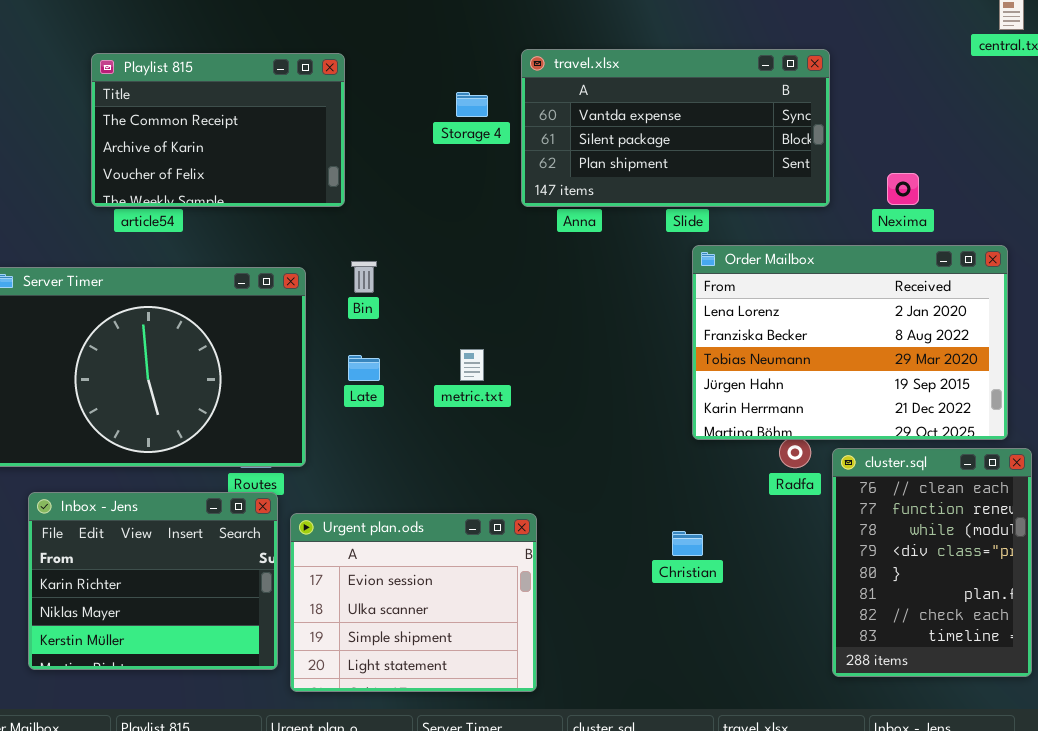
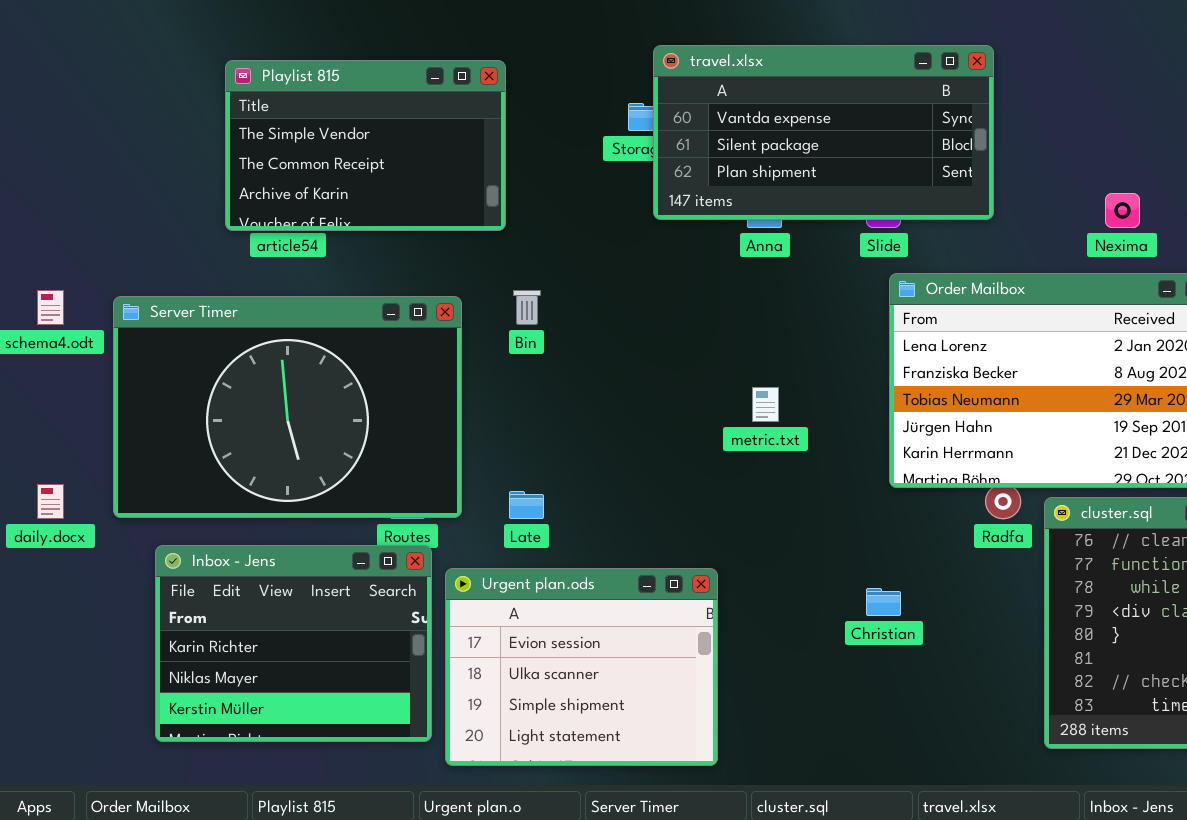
travel.xlsx: [521,49,830,207] -> [653,45,994,220], moved
Playlist 815: [91,53,345,207] -> [225,60,506,231], scrolled up 1 row
metric.txt: [460,349,484,381] -> [752,387,779,422], moved
Late: [348,355,380,381] -> [509,491,544,519], moved

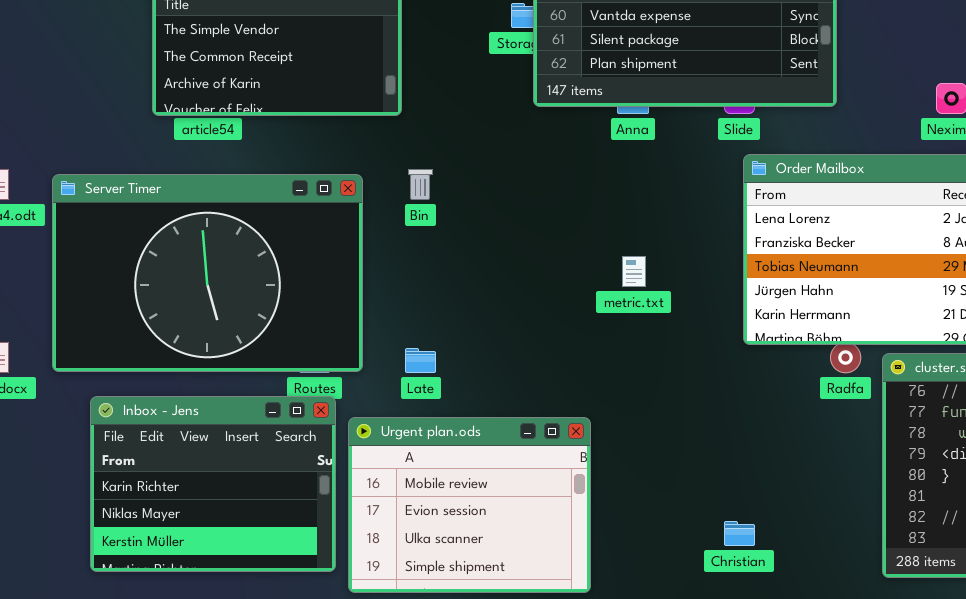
Urgent plan.ods: [445,568,718,766] -> [348,417,591,593], scrolled up 1 row
Christian: [866,588,901,616] -> [724,521,755,546], moved

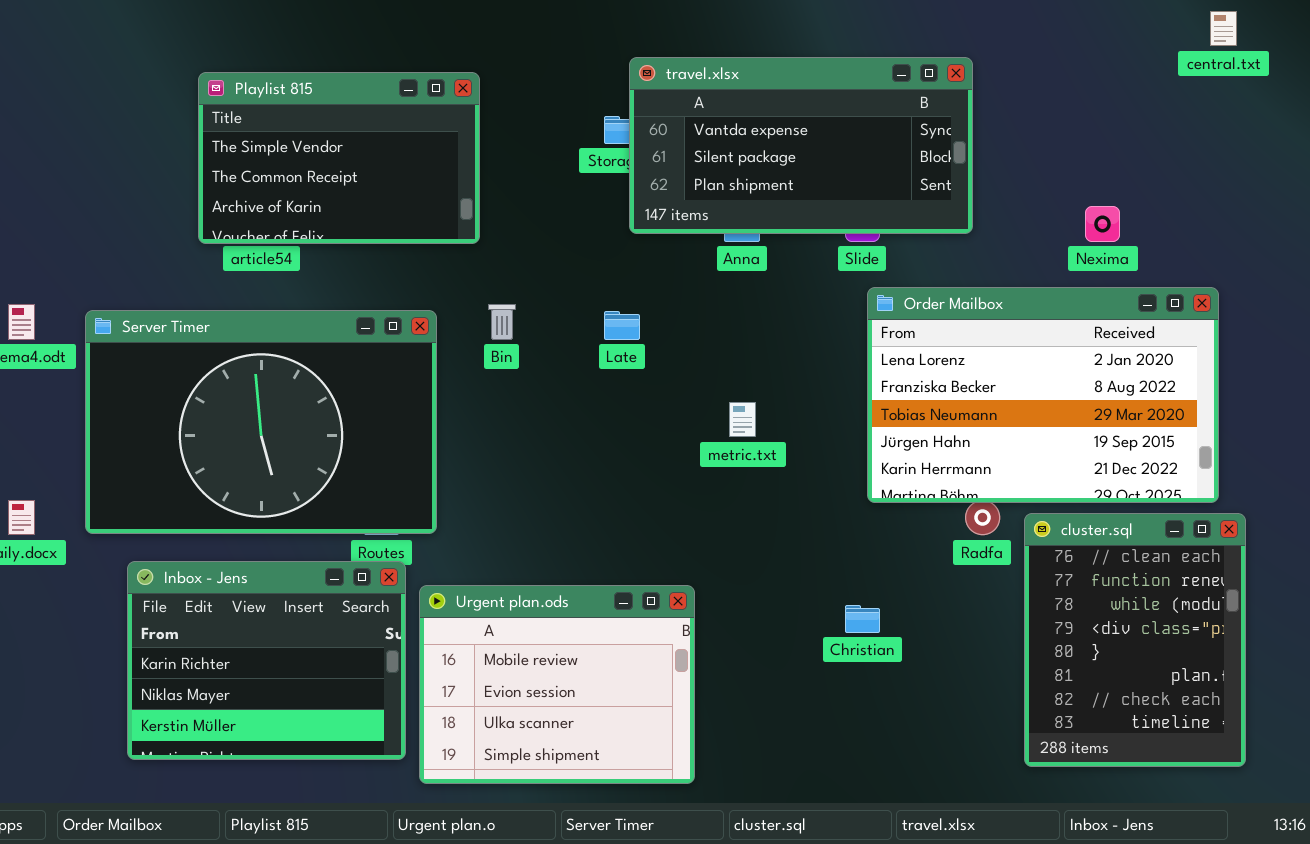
Late: [405,348,436,373] -> [604,311,640,340], moved
Christian: [724,521,755,546] -> [845,605,880,633], moved

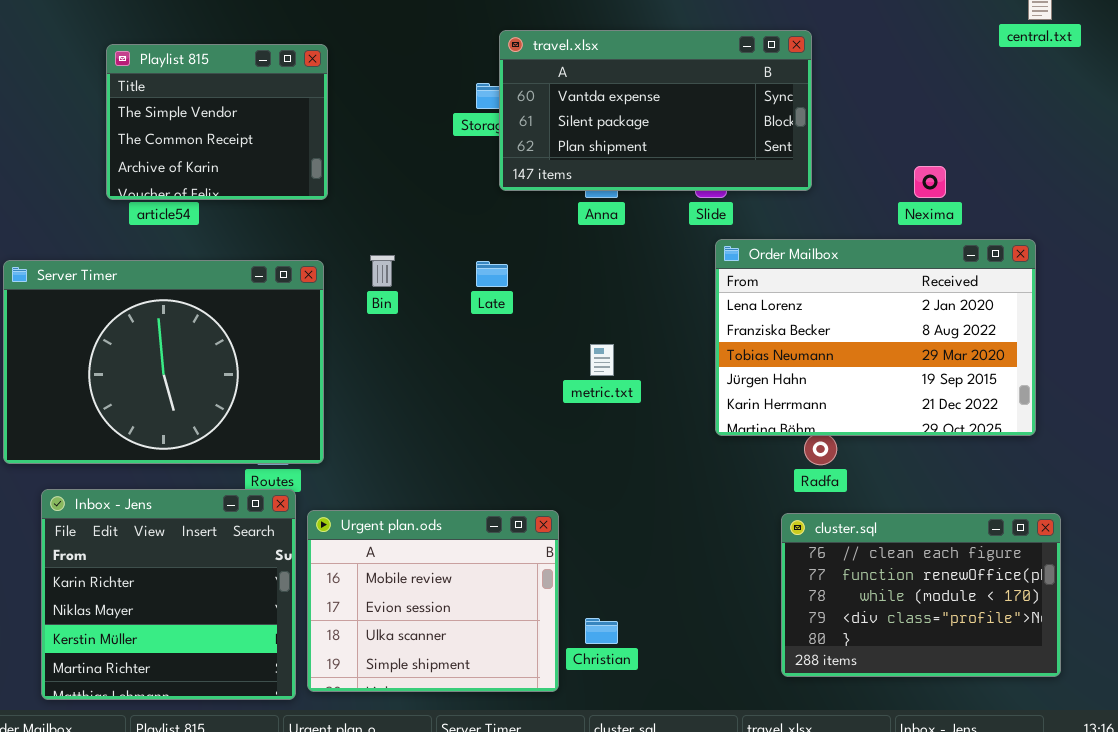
Playlist 815: [198,72,480,244] -> [106,44,328,200], resized
cluster.sql: [1024,513,1246,767] -> [781,513,1061,677], resized
Inbox - Jens: [127,561,406,760] -> [41,489,296,700], resized
Christian: [845,605,880,633] -> [585,618,618,644], moved

